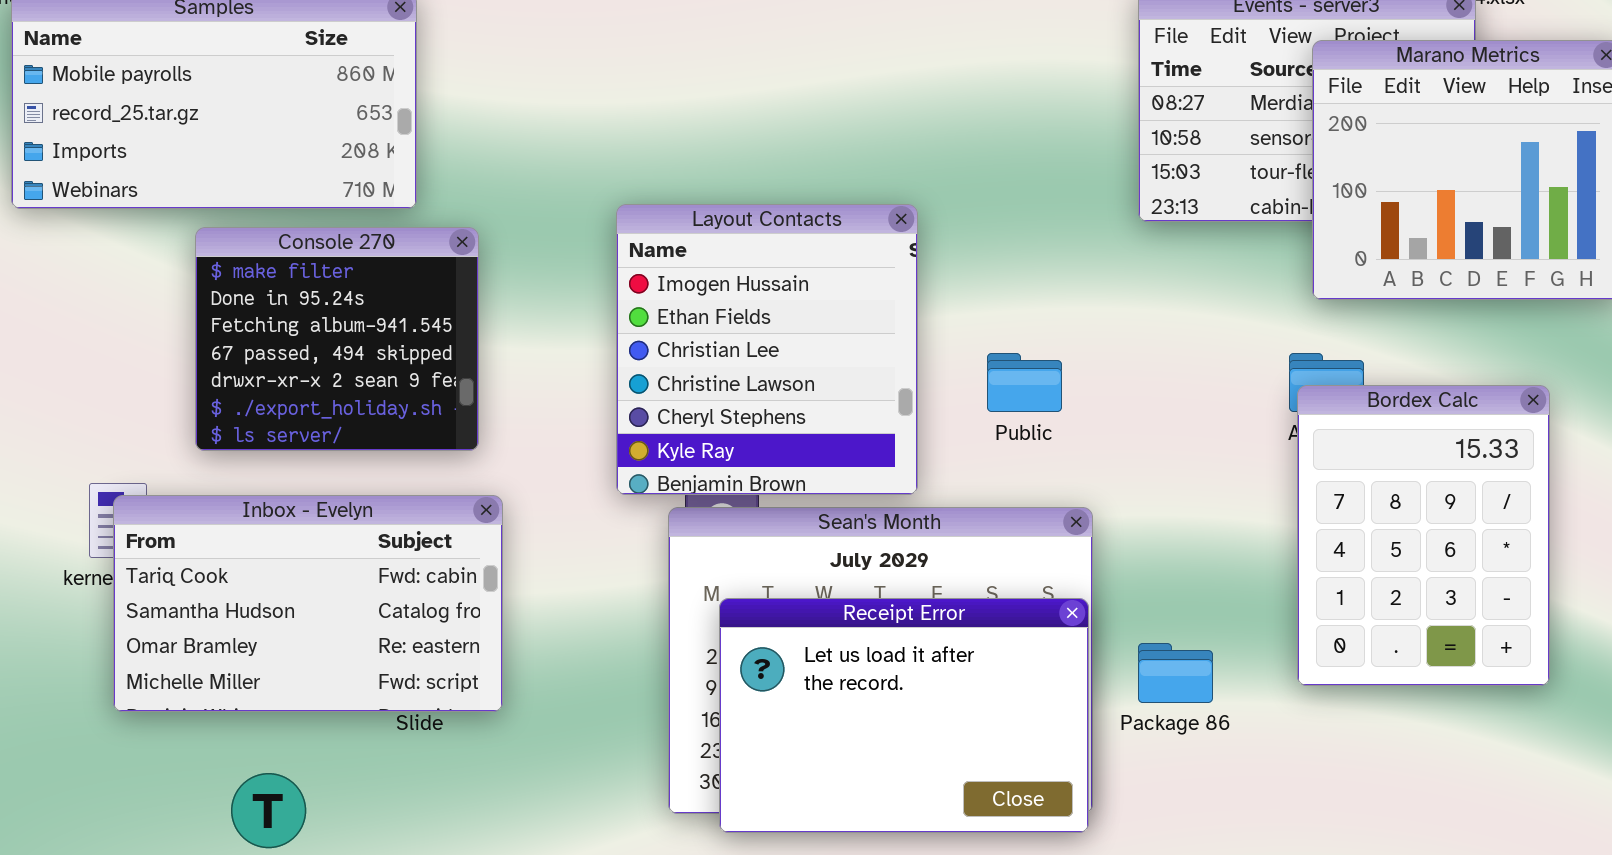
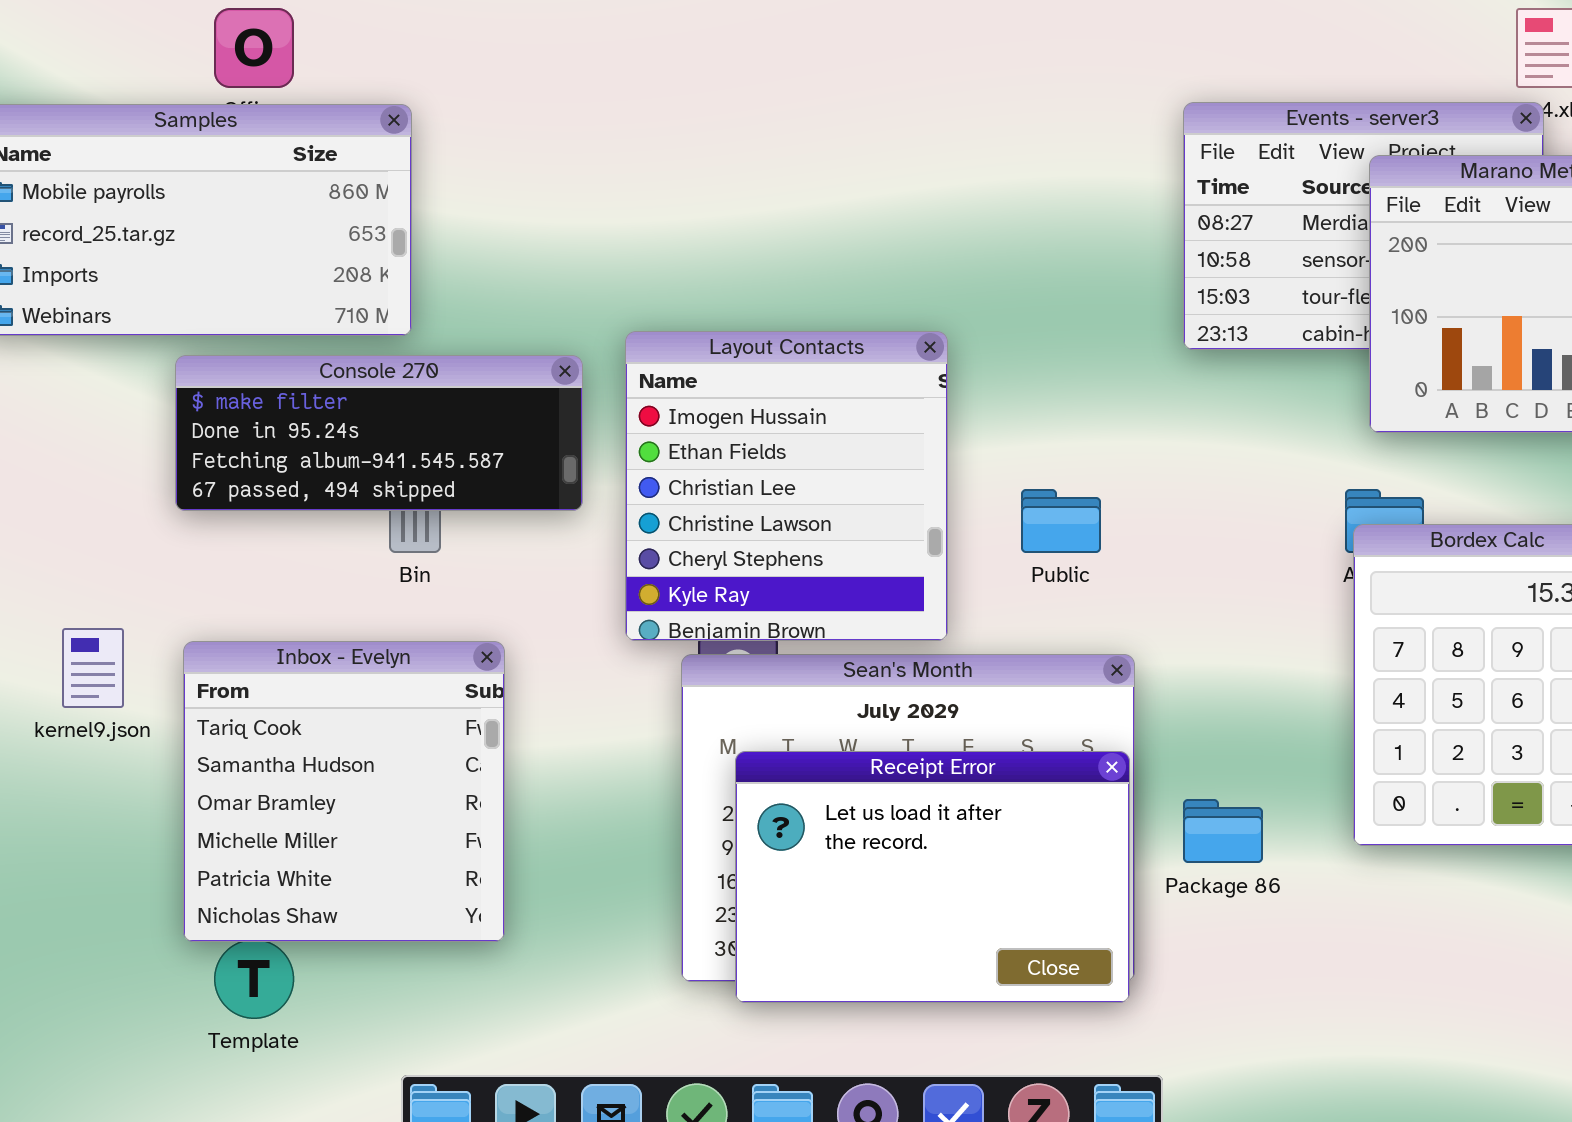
Console 270: [195,227,479,451] -> [175,355,583,511], resized
Inbox - Evelyn: [113,495,503,712] -> [183,641,505,942], resized

